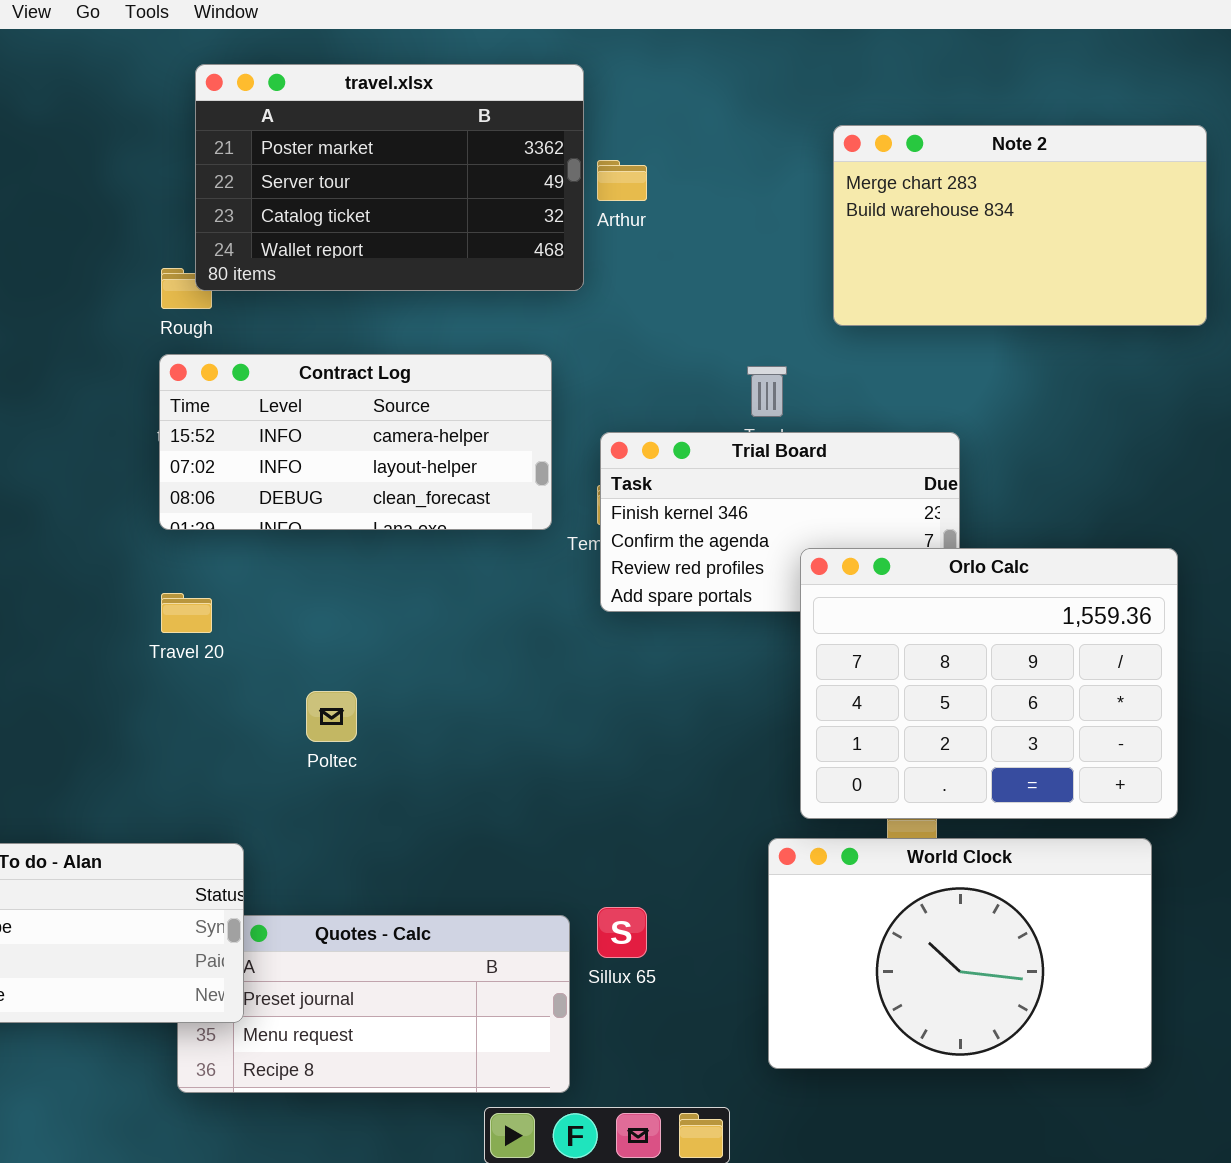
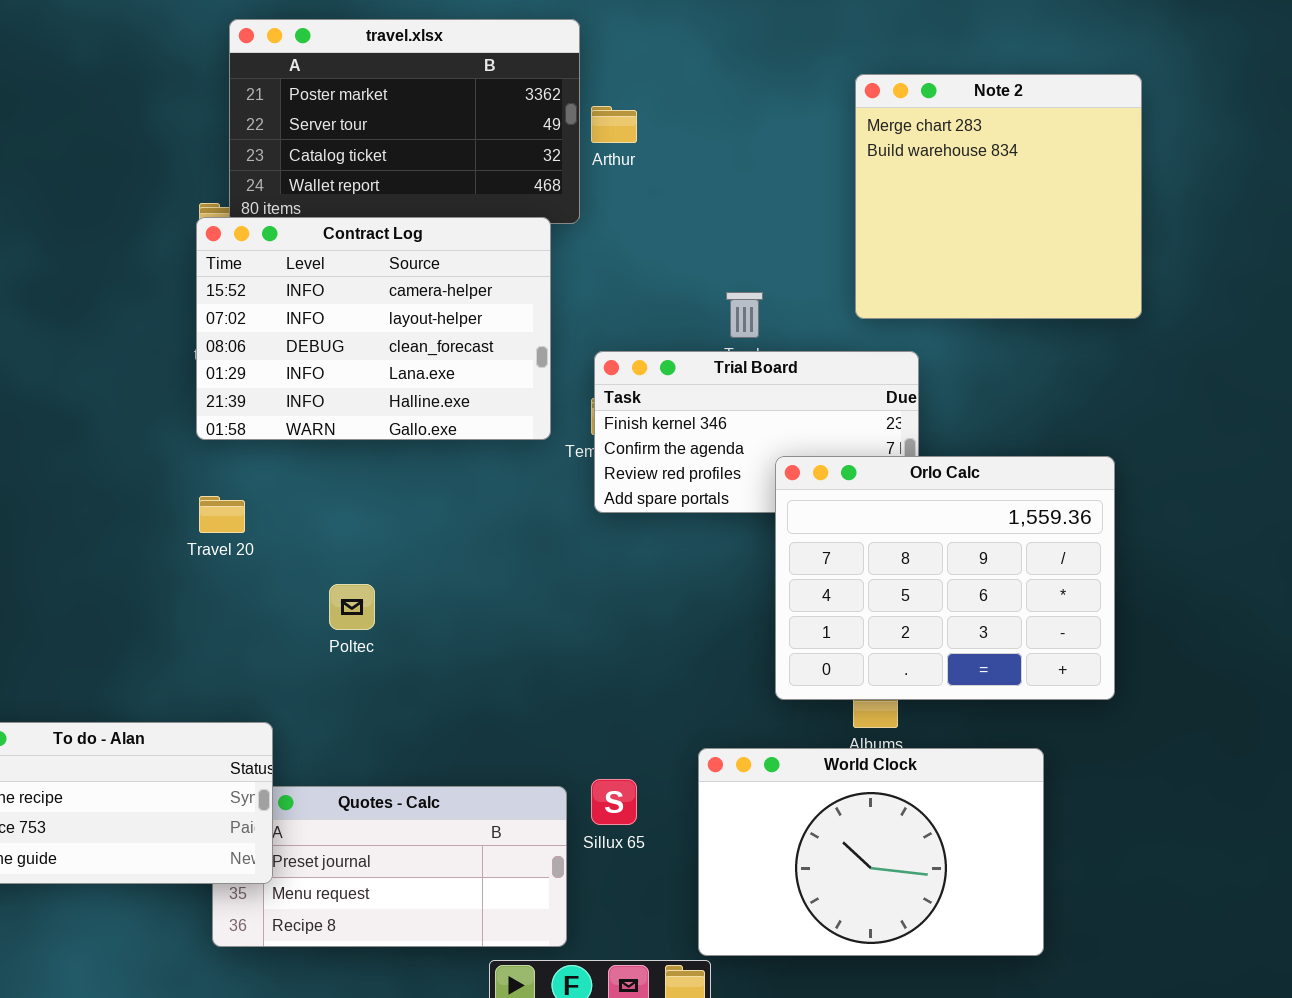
Note 2: [833,125,1207,326] -> [855,74,1142,319], resized
Contract Log: [159,354,552,530] -> [196,217,551,440], resized
World Clock: [768,838,1152,1069] -> [698,748,1044,956], moved

